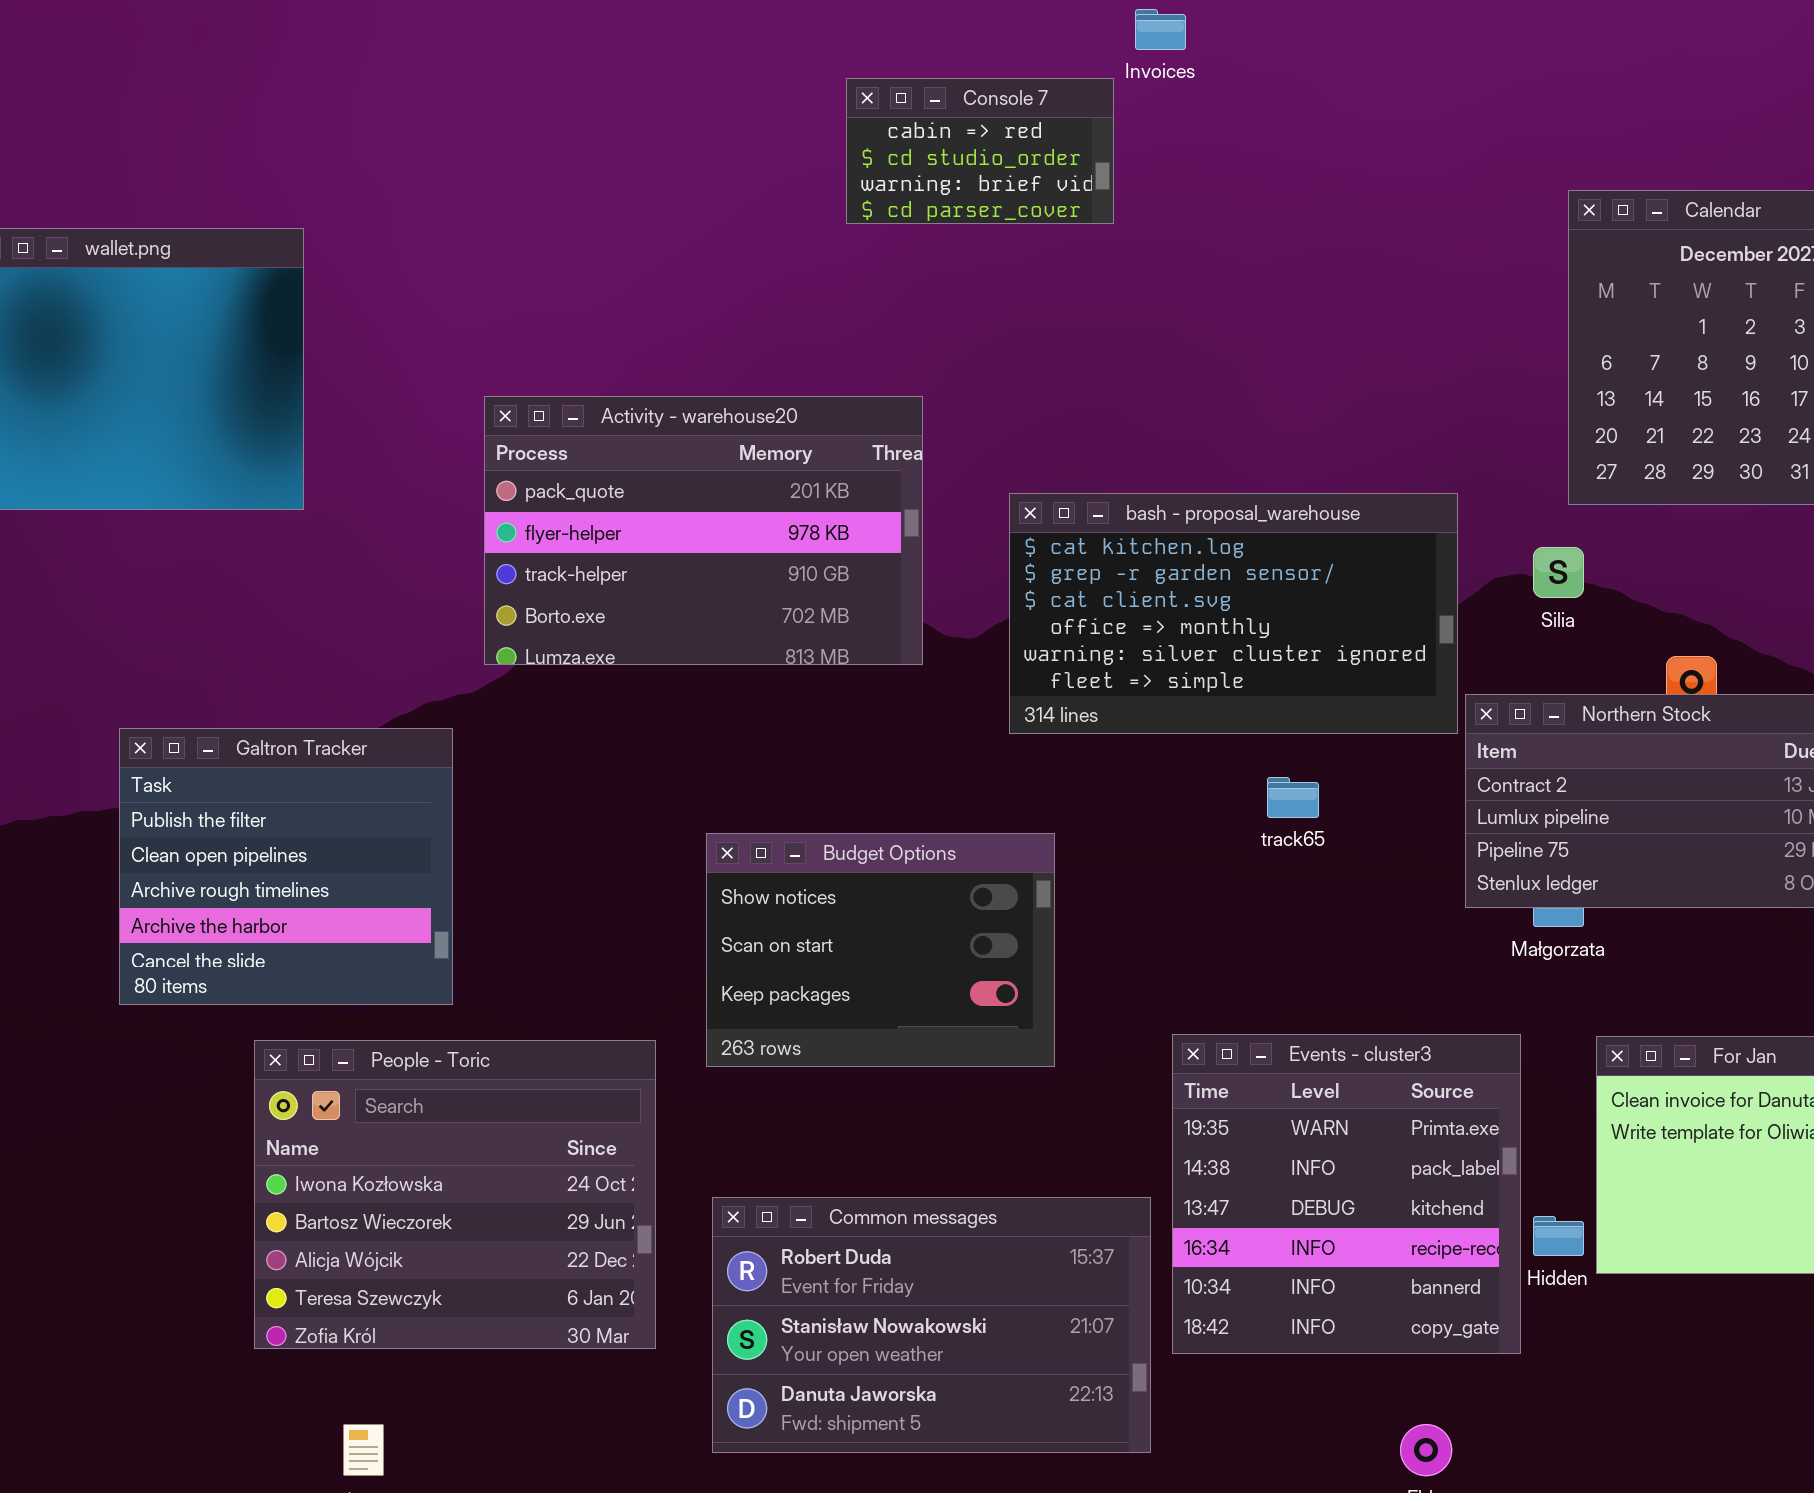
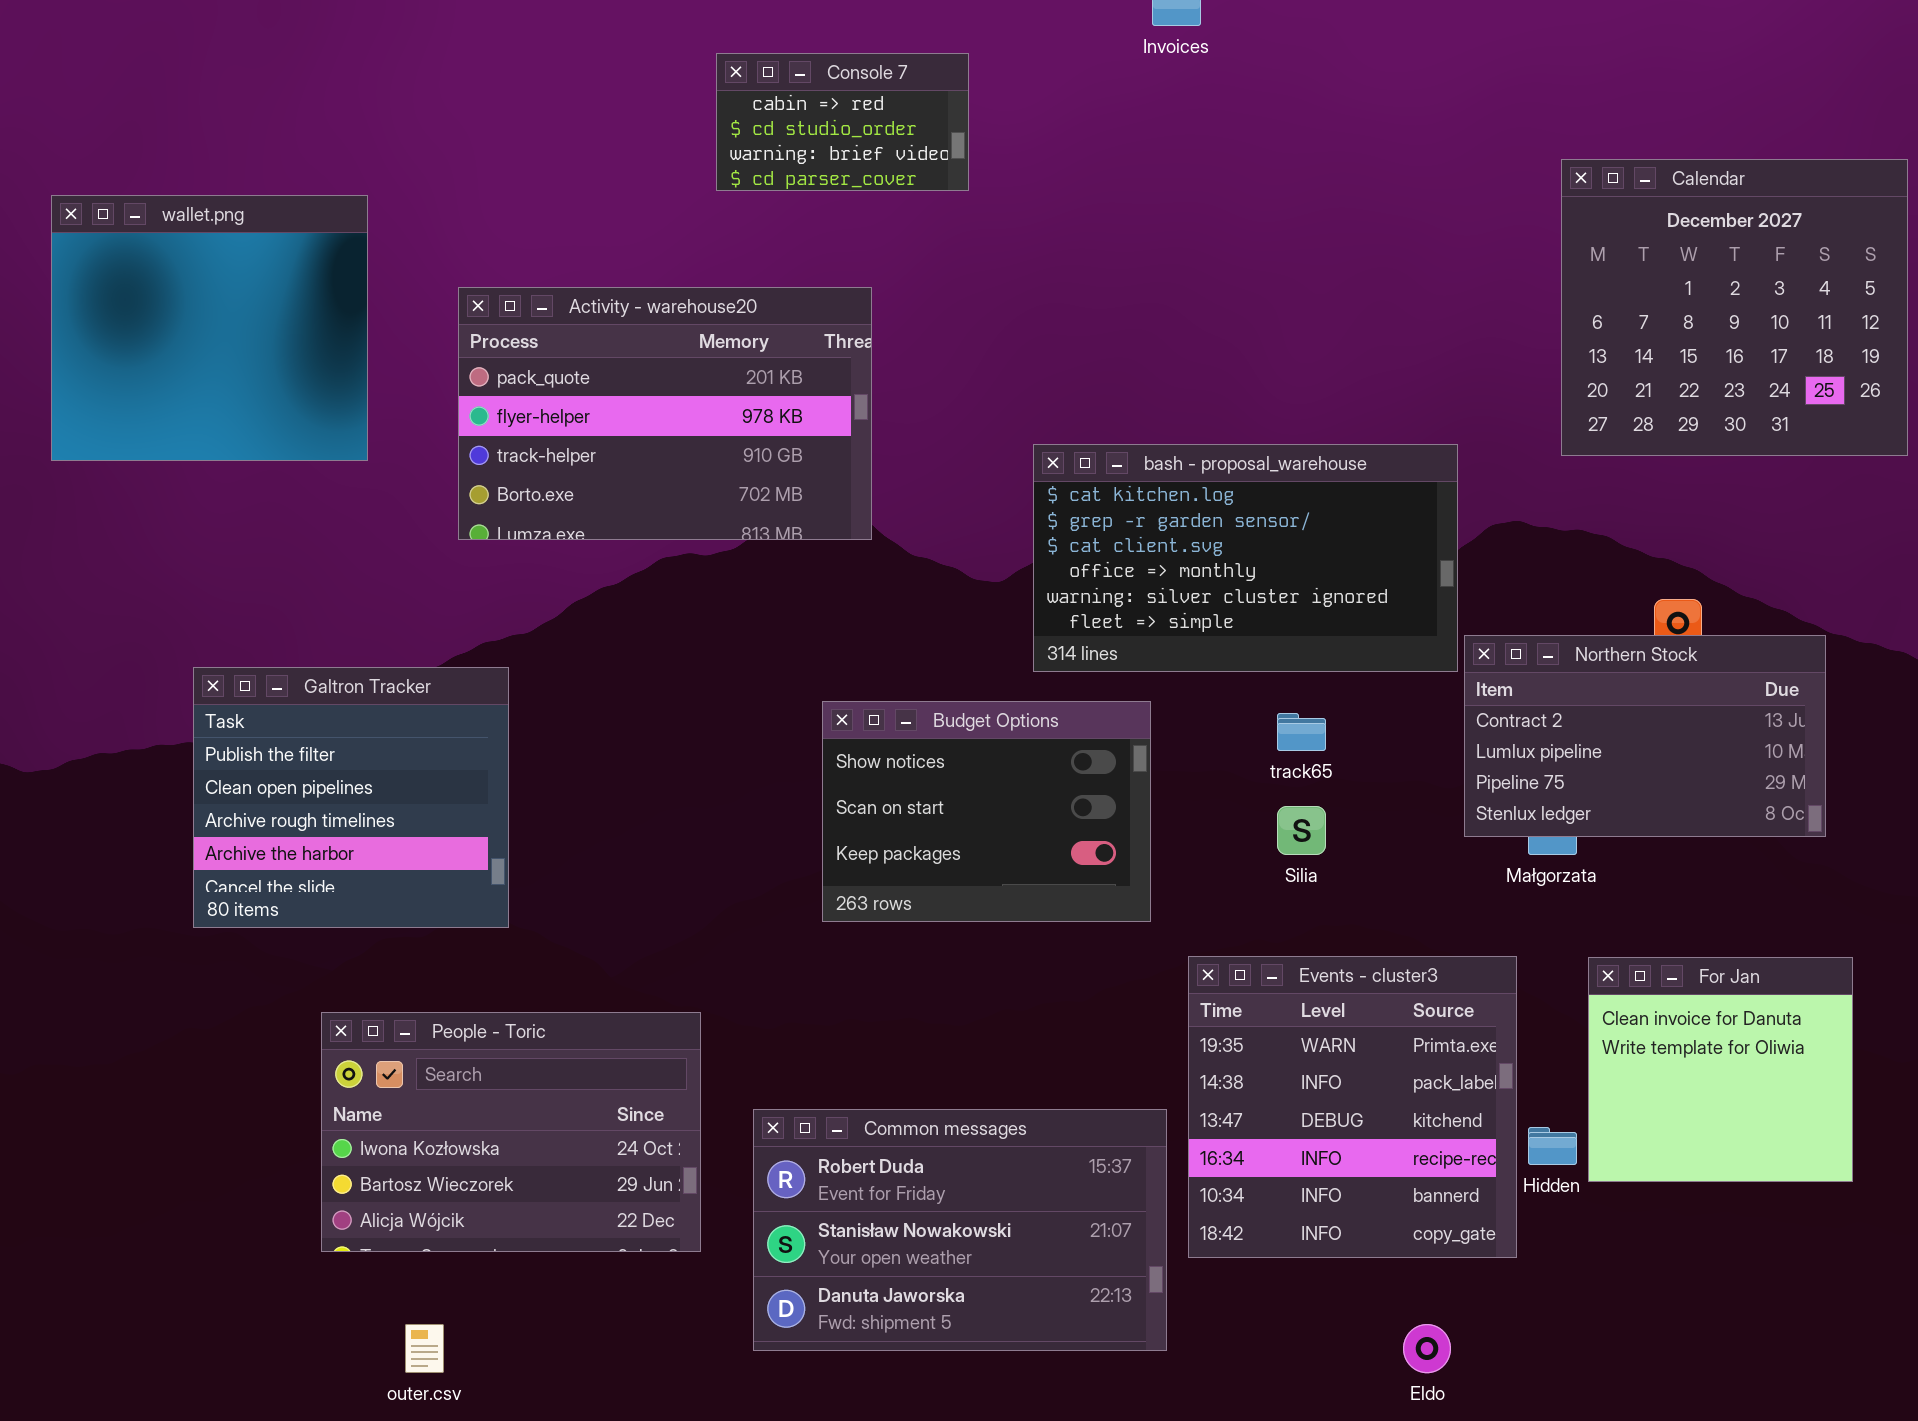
Console 7: [846,78,1114,224] -> [716,53,969,191], moved
Activity - warehouse20: [484,396,923,665] -> [458,287,872,540], moved
Silia: [1533,547,1584,598] -> [1277,806,1326,855], moved
Budget Options: [706,833,1055,1067] -> [822,701,1151,922], moved
People - Toric: [254,1040,656,1349] -> [321,1012,701,1252], resized

